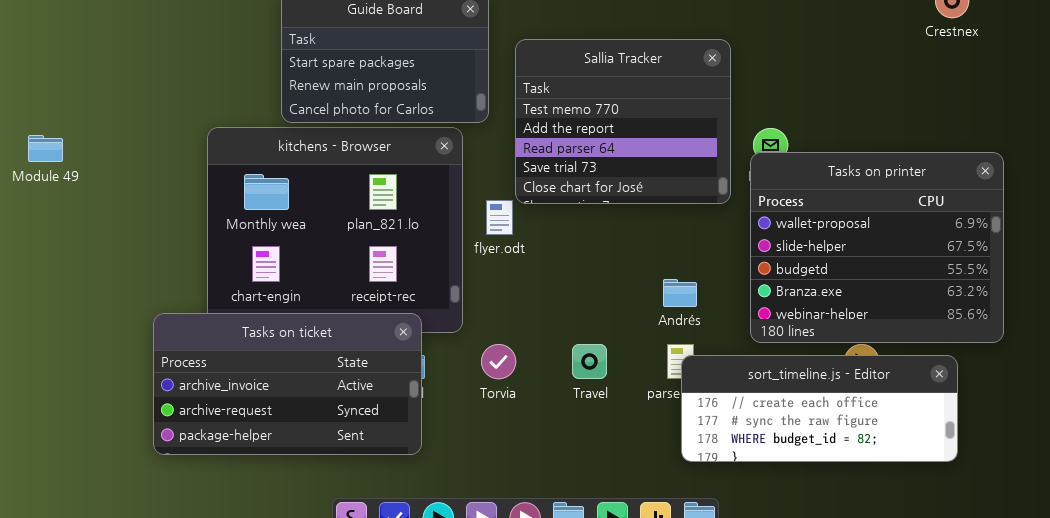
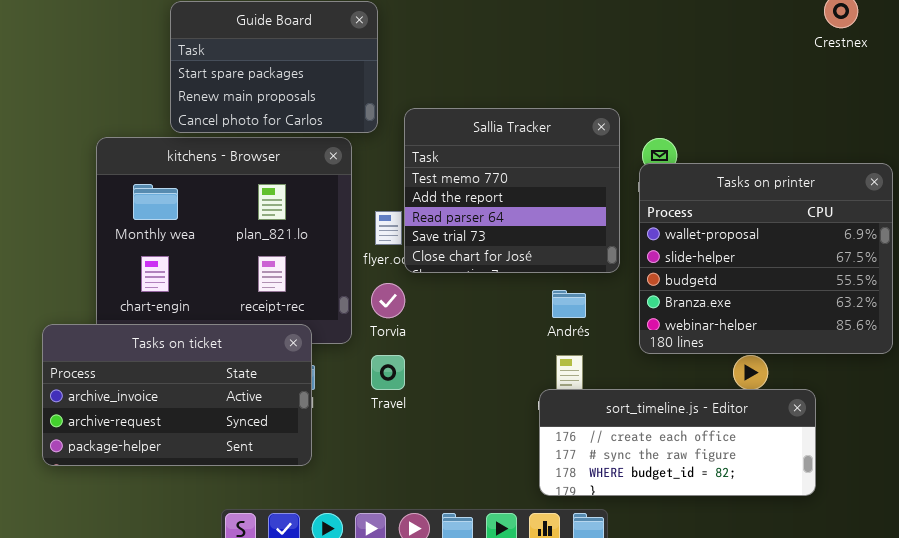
Sallia Tracker: [515,39,731,204] -> [404,108,620,273], moved
Torvia: [481,344,516,379] -> [371,283,405,318], moved
Travel: [572,344,607,379] -> [371,355,405,390], moved
sort_timeline.js - Editor: [681,355,958,462] -> [539,389,816,496], moved

